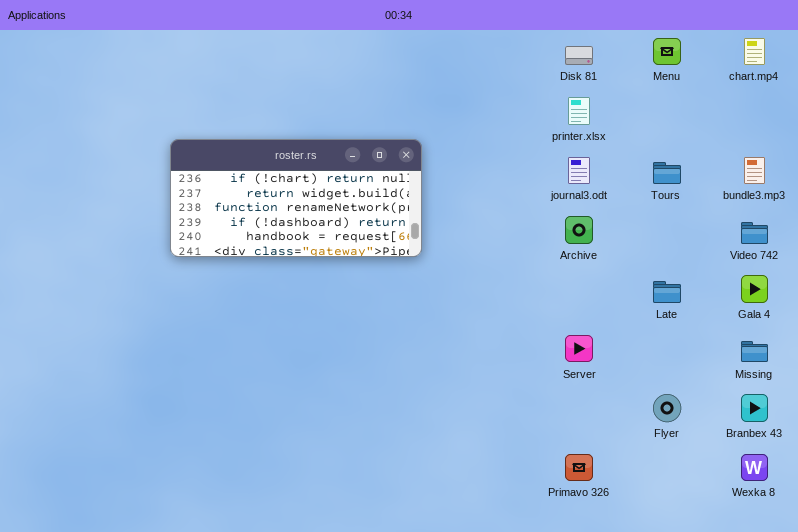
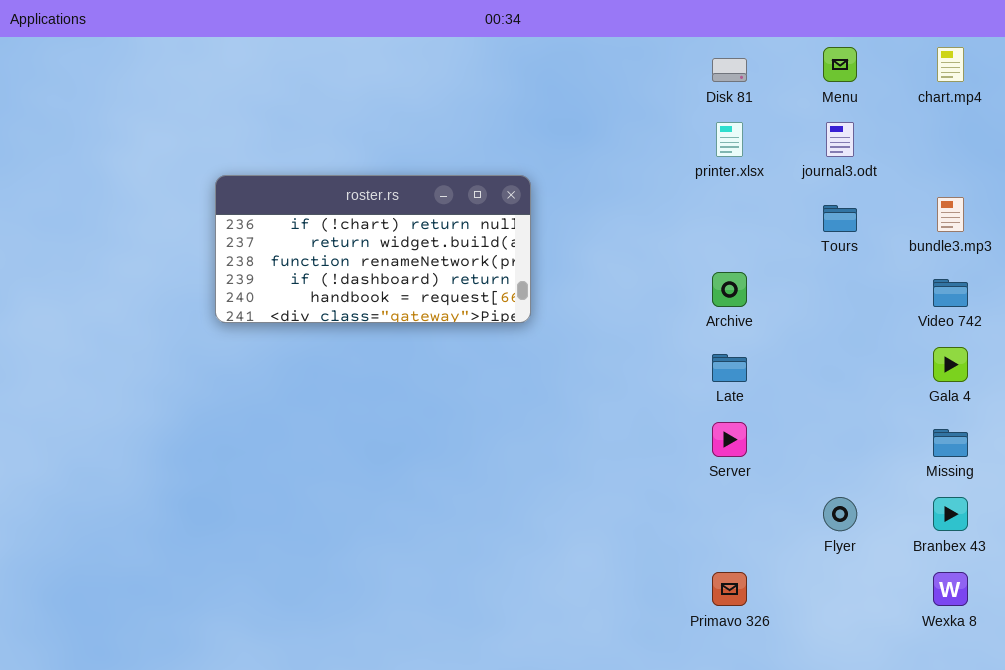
journal3.odt: [568,157,590,184] -> [826,122,854,157], moved
Late: [653,281,681,303] -> [712,354,747,382], moved

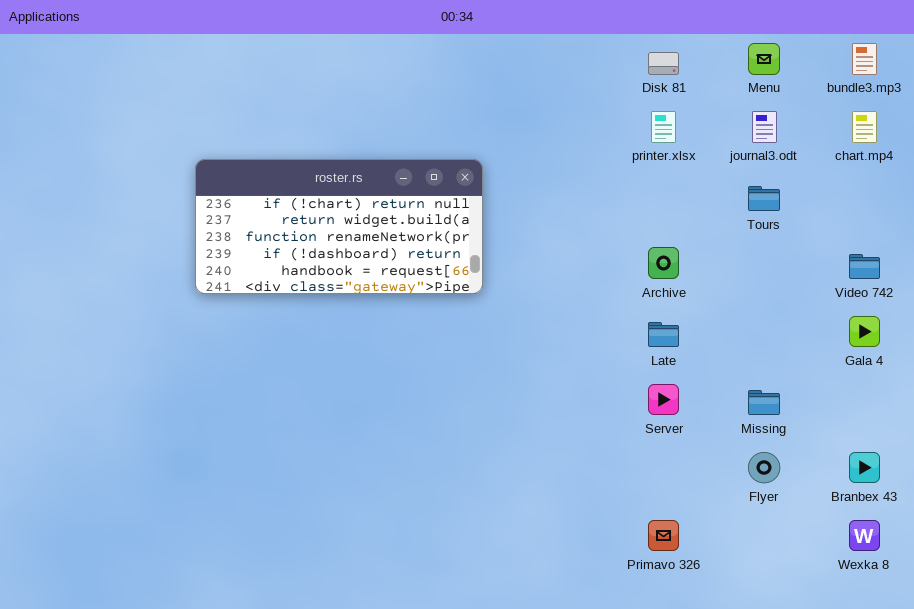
chart.mp4: [937,47,964,82] -> [852,111,877,143], moved
bundle3.mp3: [937,197,964,232] -> [852,43,877,75], moved
Missing: [933,429,968,457] -> [748,390,780,415], moved

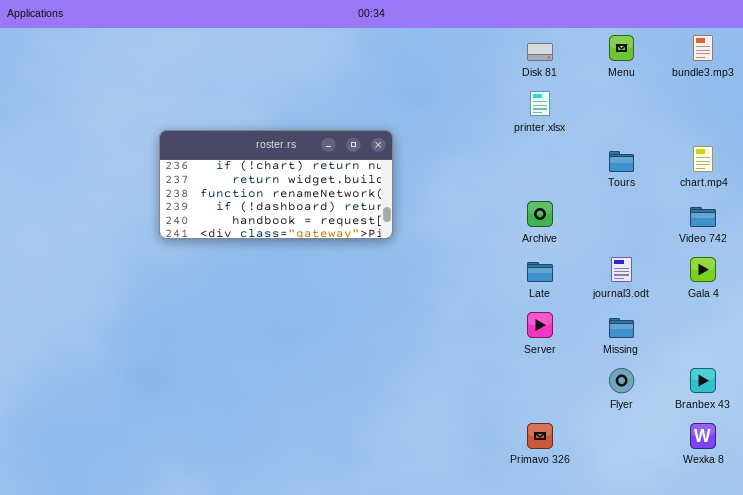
journal3.odt: [752,111,777,143] -> [611,257,632,282], moved
chart.mp4: [852,111,877,143] -> [693,146,713,172], moved

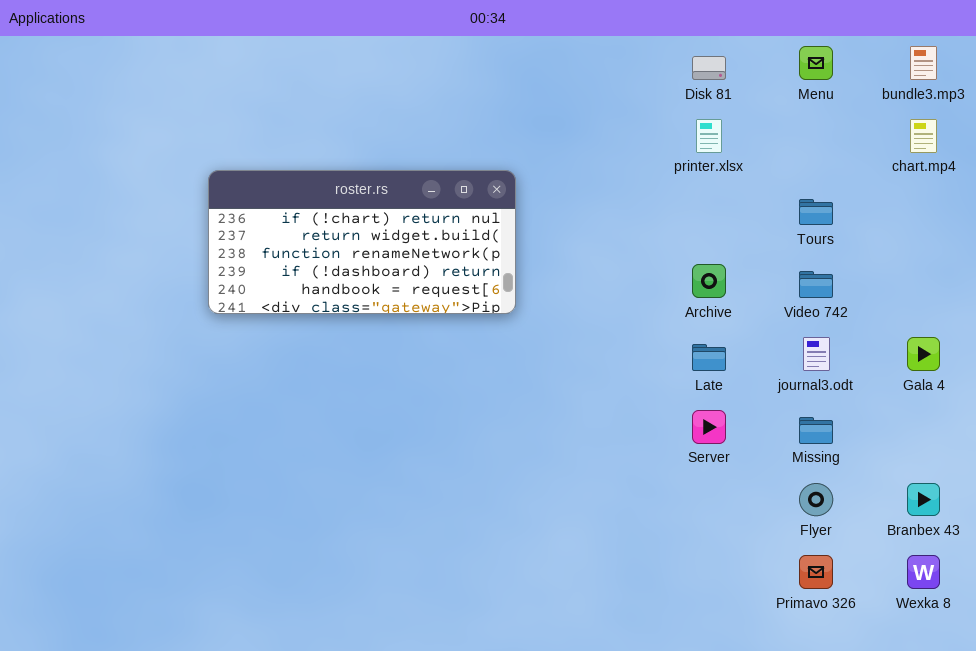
chart.mp4: [693,146,713,172] -> [910,119,937,153], moved
Video 742: [690,207,716,227] -> [799,271,833,298], moved
Primavo 326: [527,423,553,449] -> [799,555,833,589], moved

